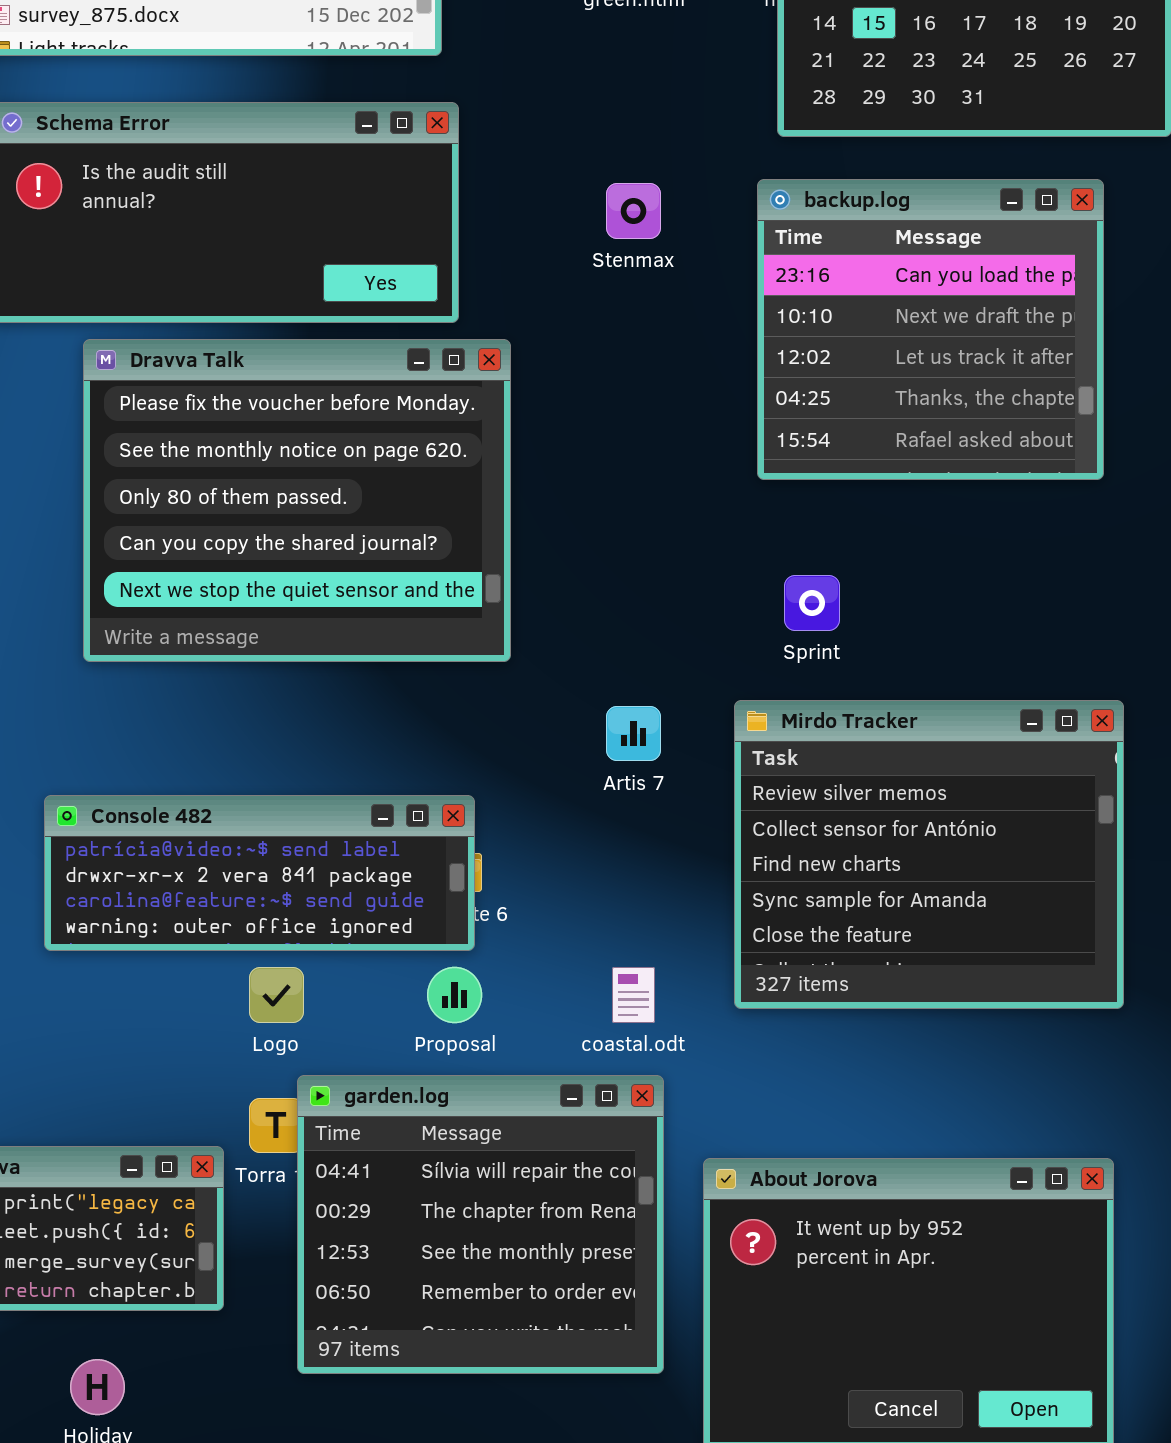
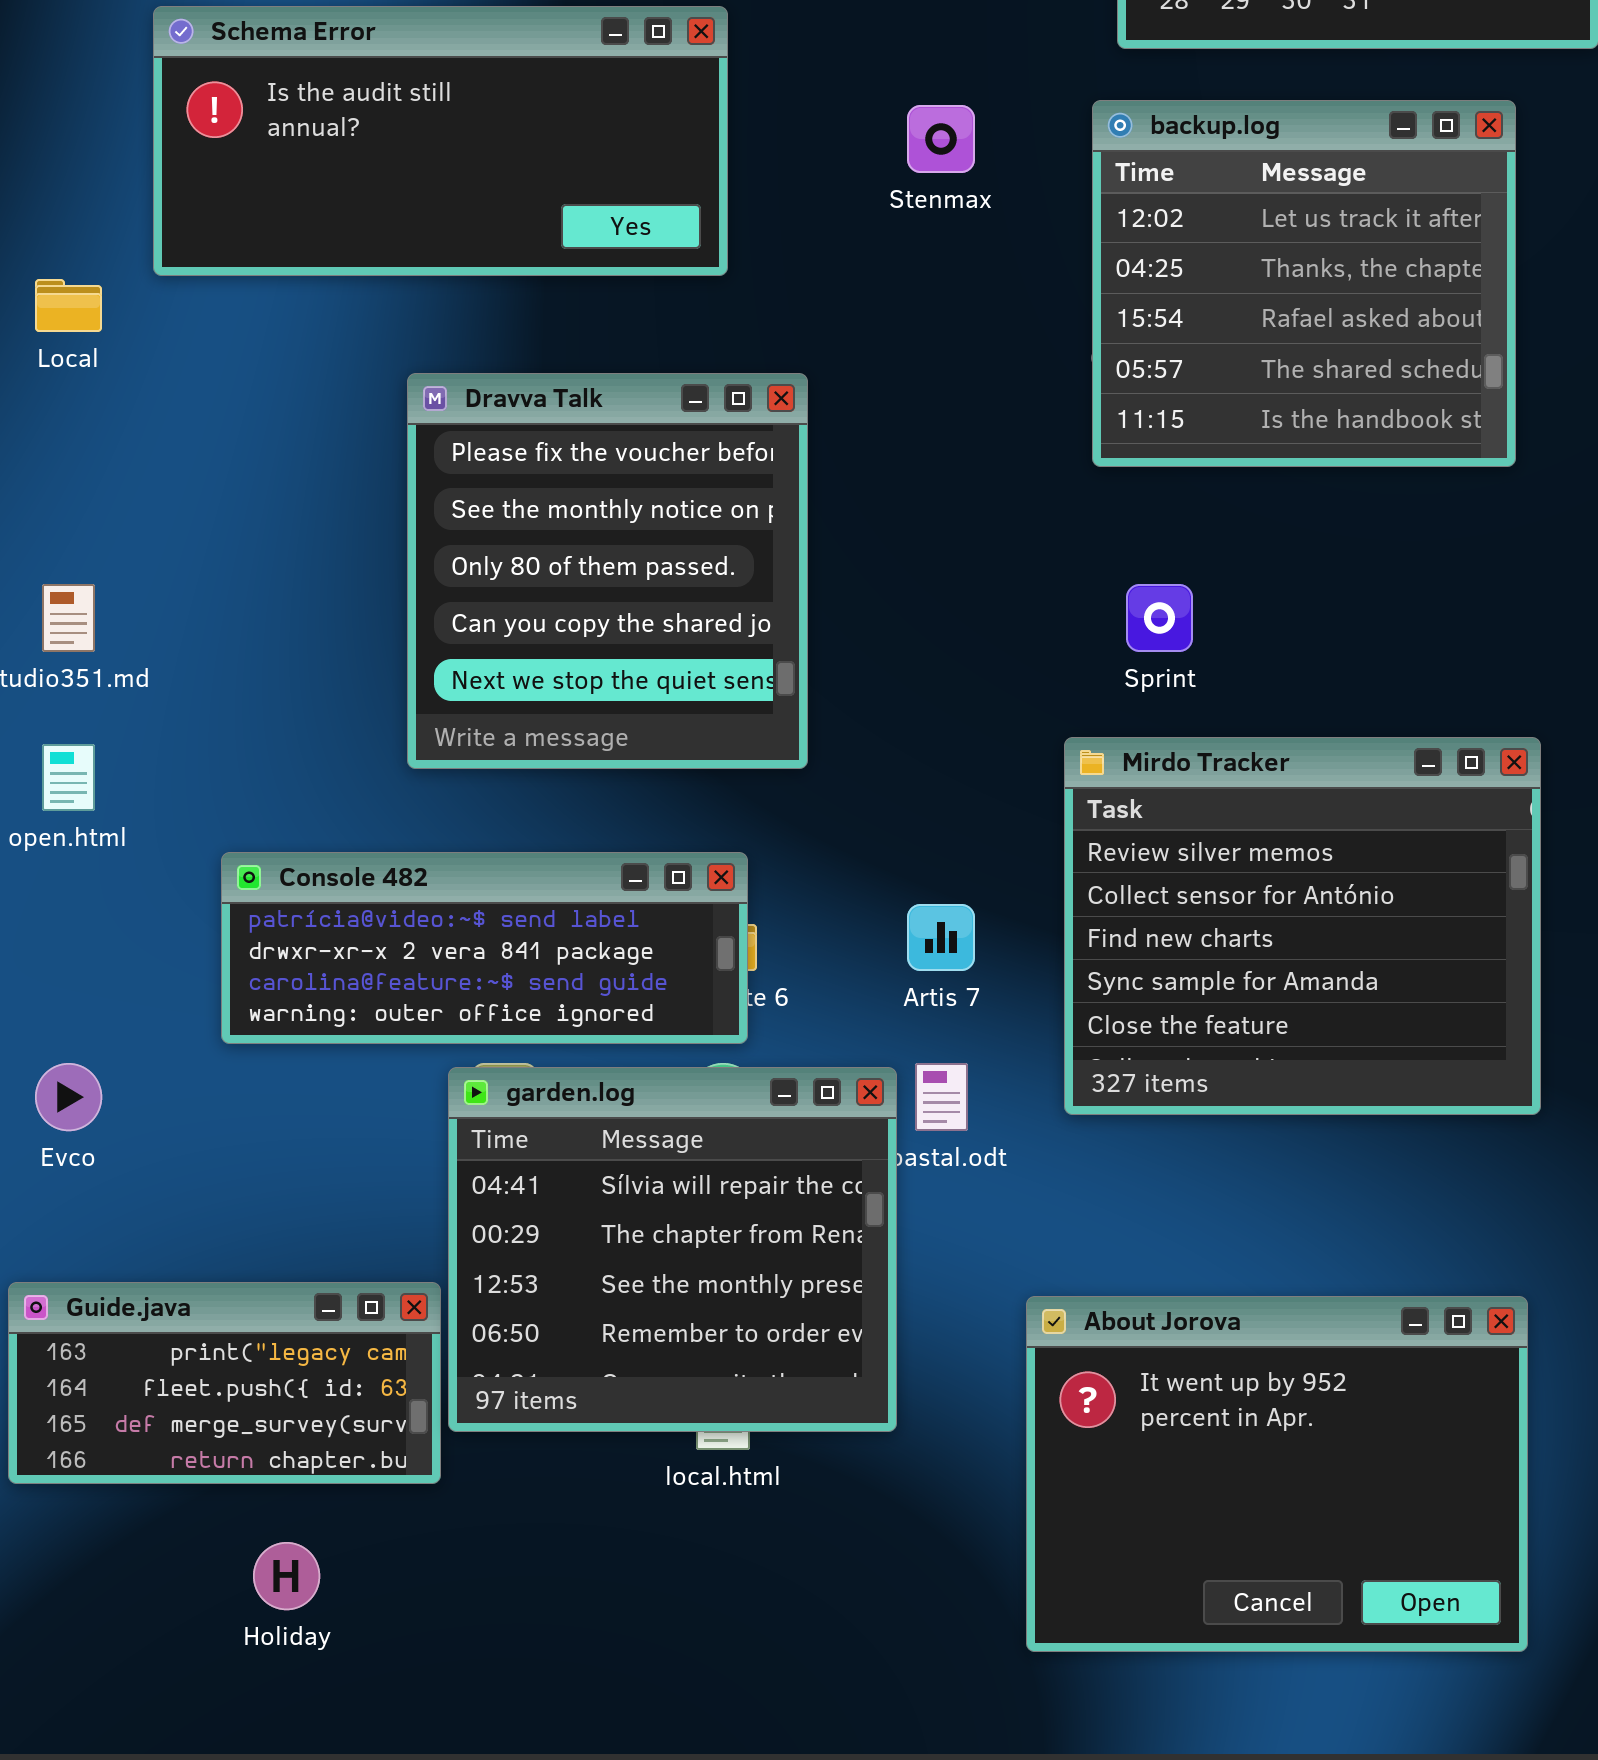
backup.log: [757,179,1104,480] -> [1092,100,1516,467], scrolled down 2 rows
Dravva Talk: [83,339,511,662] -> [407,373,808,769], moved, resized
Artis 7: [606,706,661,761] -> [907,904,975,971], moved
garden.log: [297,1075,664,1374] -> [448,1067,897,1432], moved

